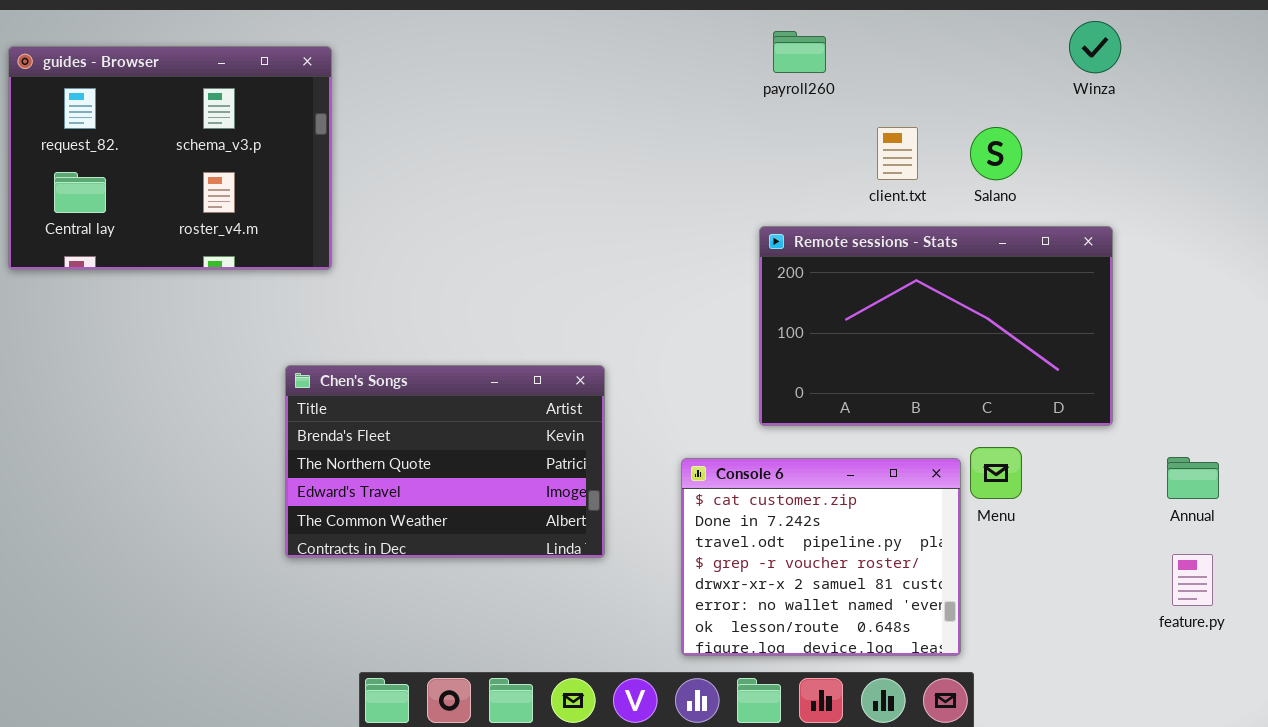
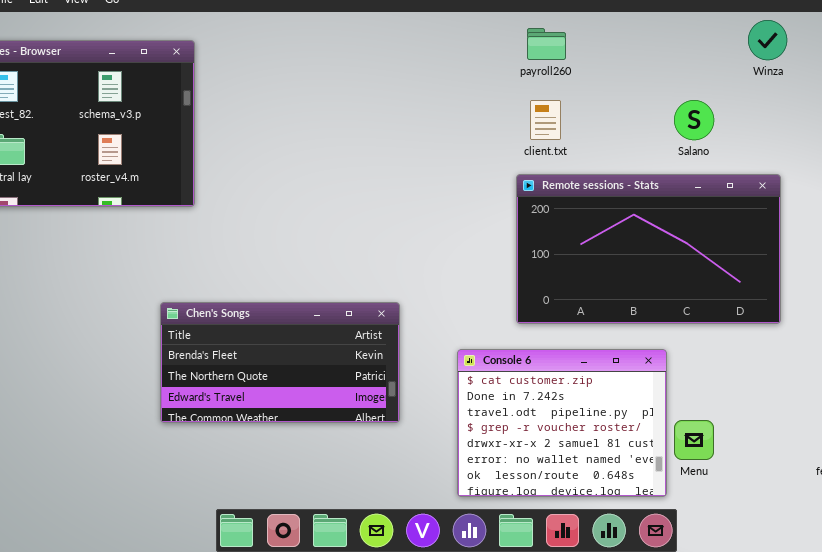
client.txt: [877,127,918,180] -> [530,100,561,140], moved
Chen's Songs: [285,365,605,558] -> [160,302,400,423], resized
Menu: [970,447,1022,499] -> [674,420,714,460], moved

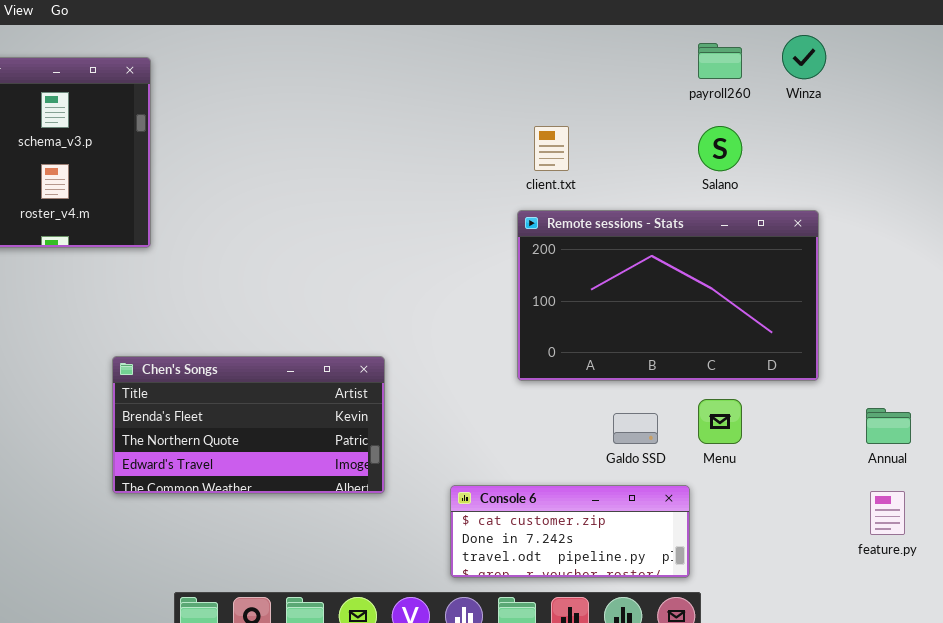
payroll260: [527,28,566,60] -> [698,43,742,79], moved
Console 6: [457,349,667,497] -> [450,485,690,578], resized
Menu: [674,420,714,460] -> [698,399,742,444], moved

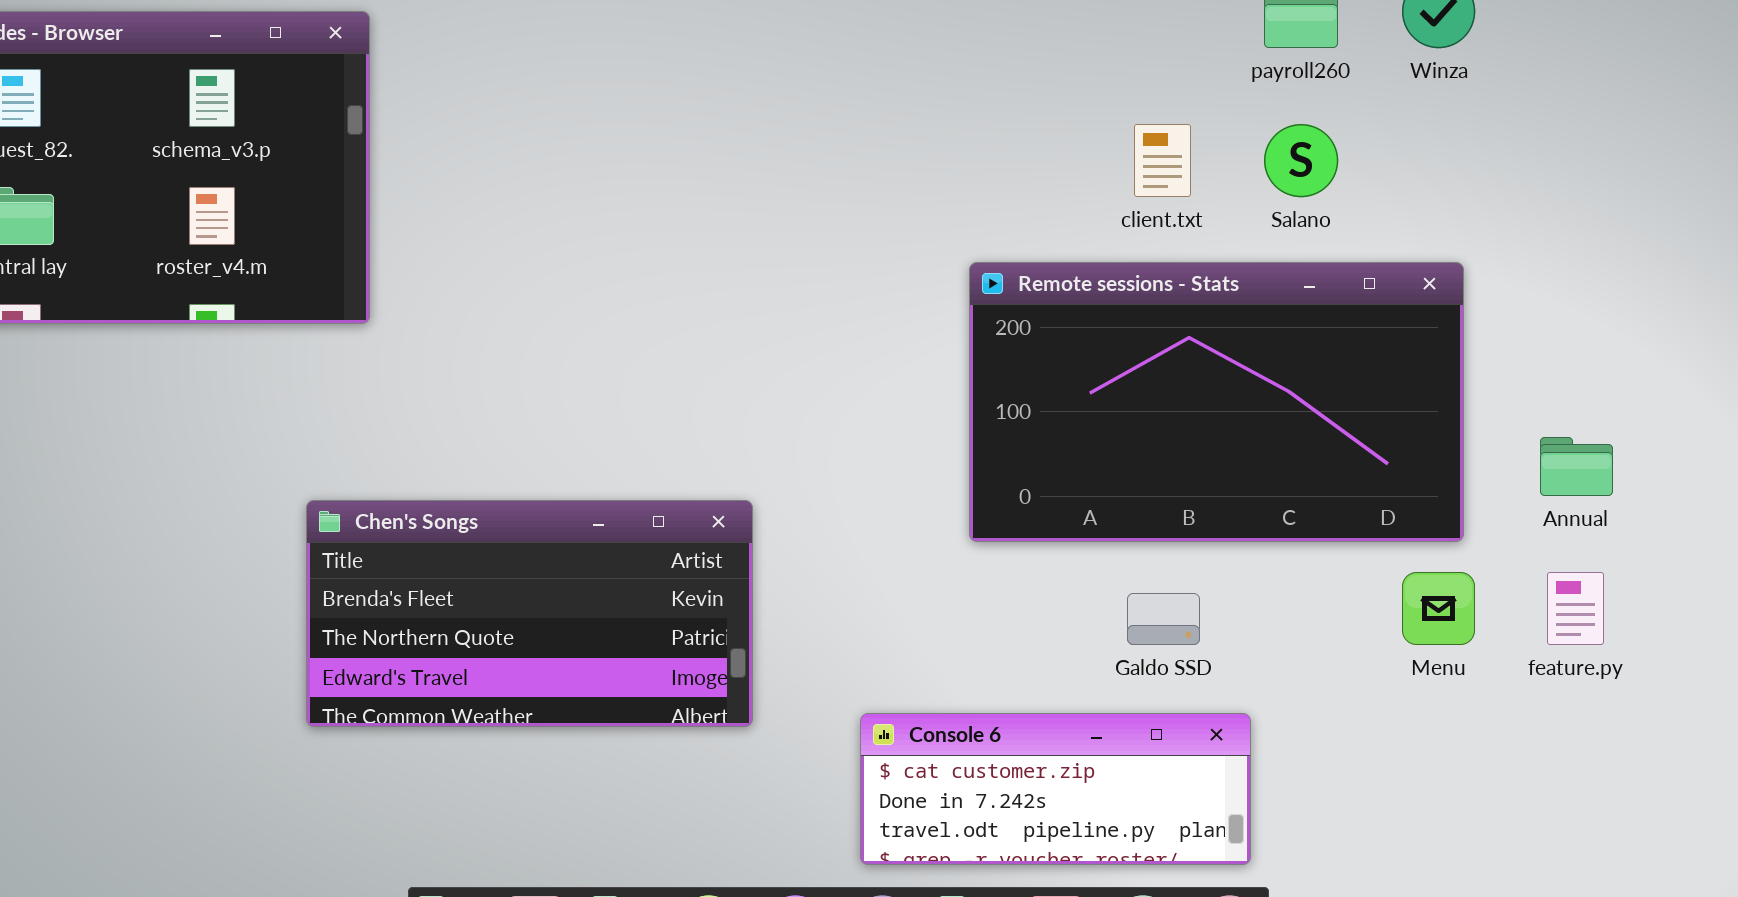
client.txt: [534,126,569,171] -> [1134,124,1191,197], moved
Menu: [698,399,742,444] -> [1402,572,1475,645], moved
Annual: [866,408,911,444] -> [1540,437,1613,496], moved
feature.py: [870,491,905,535] -> [1547,572,1604,645], moved

